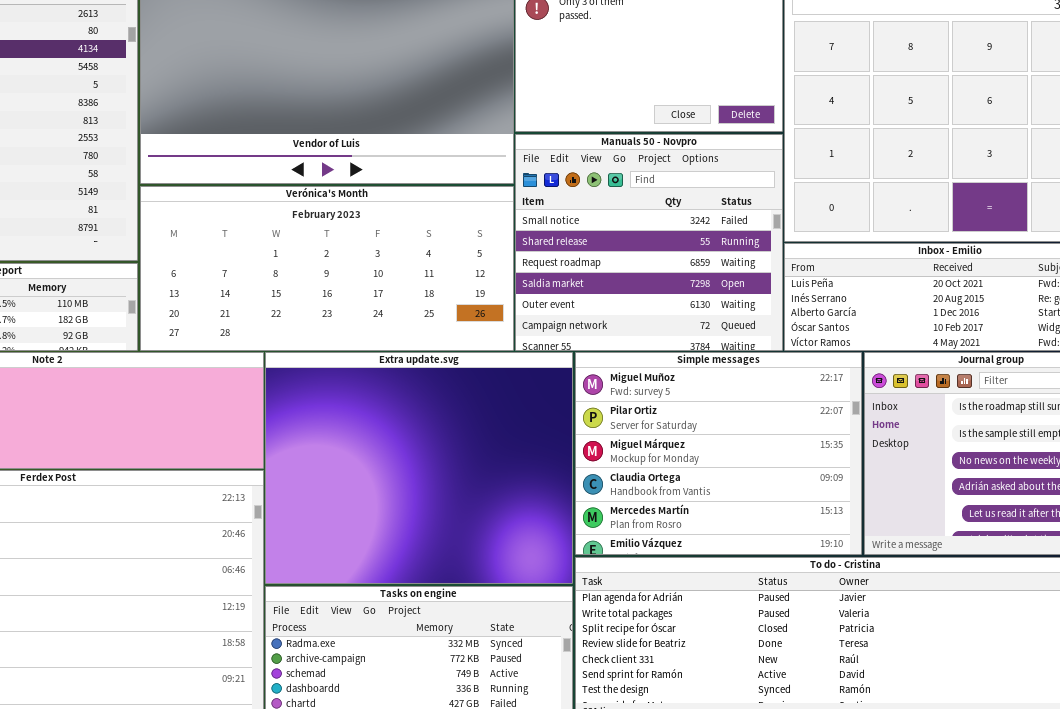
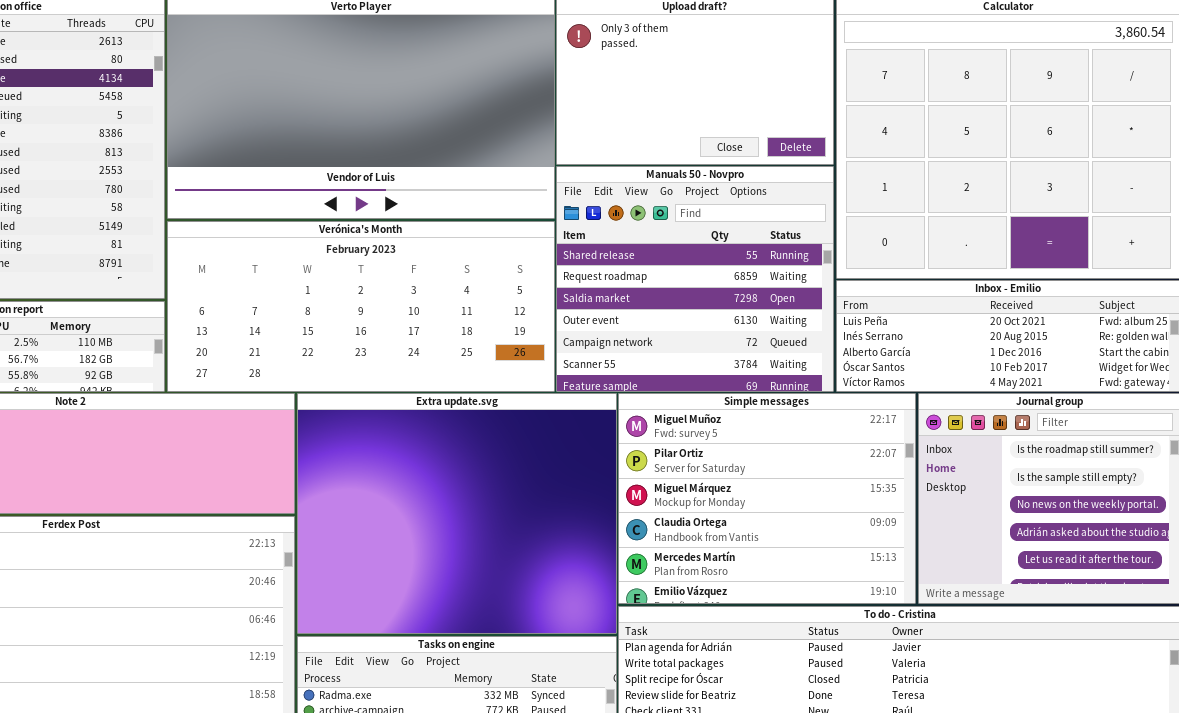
Manuals 50 - Novpro: [515,134,783,351] -> [556,166,834,392], scrolled down 1 row

